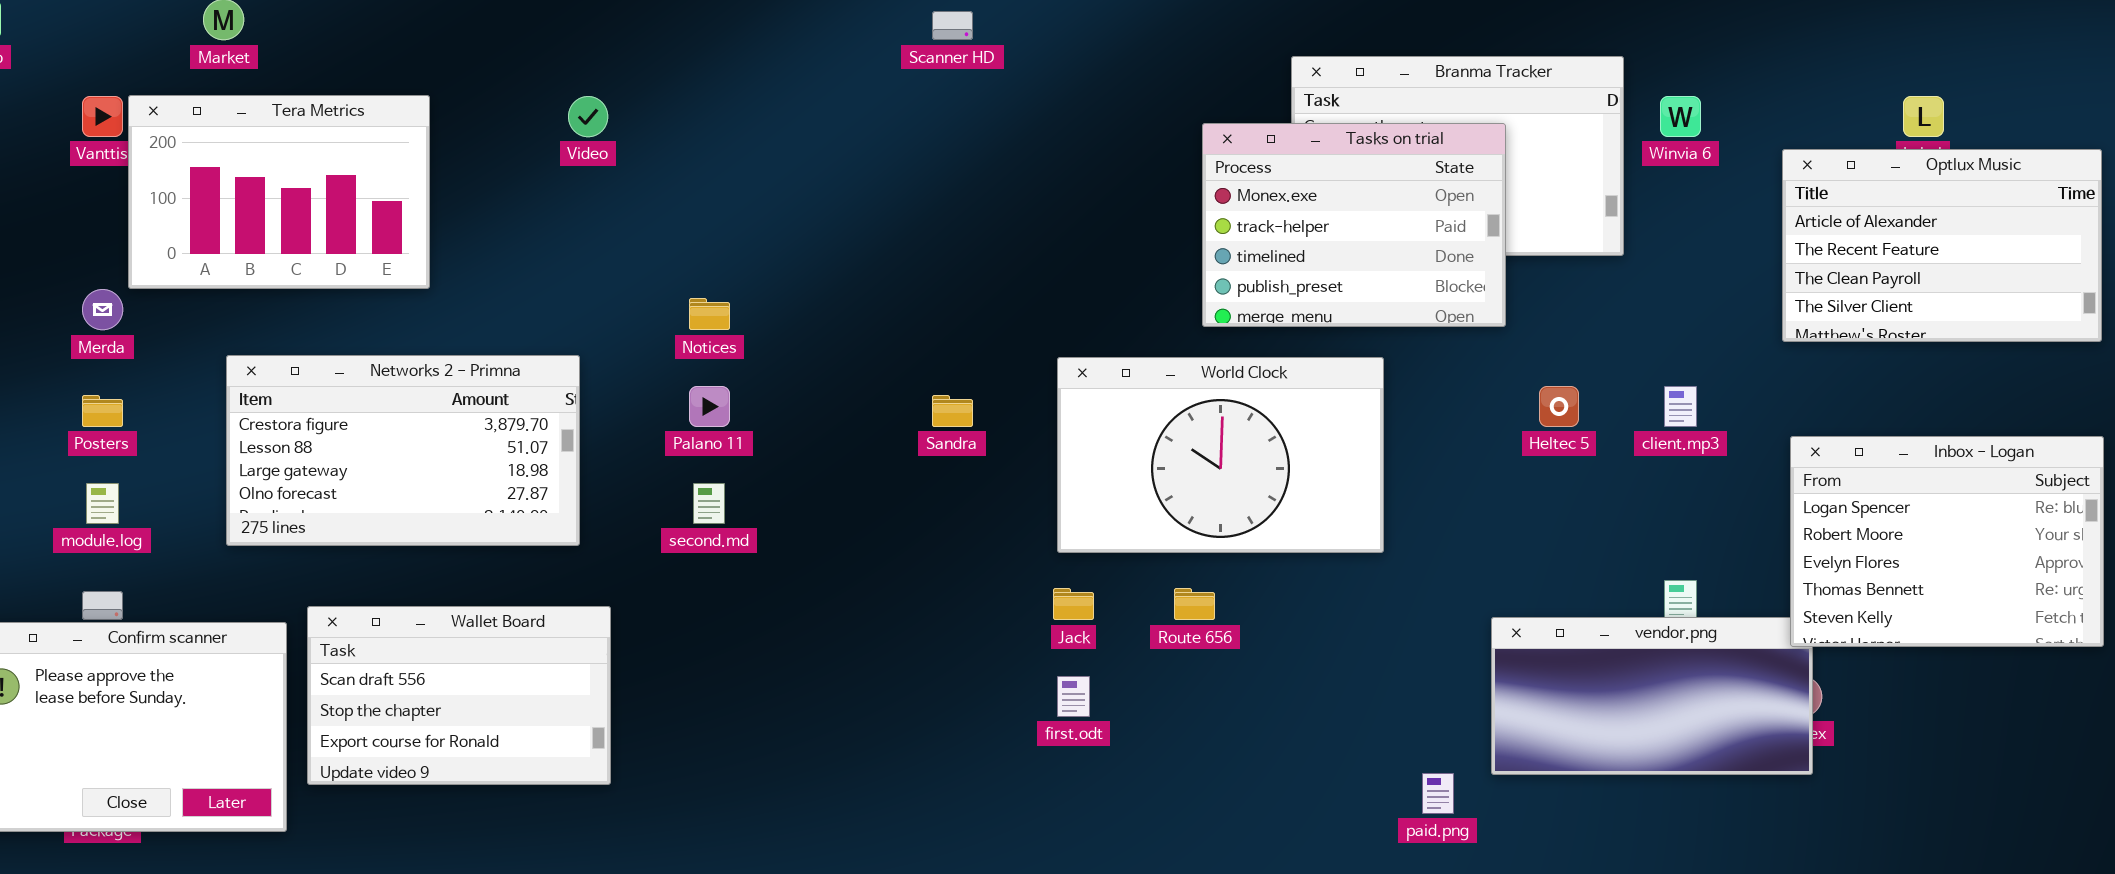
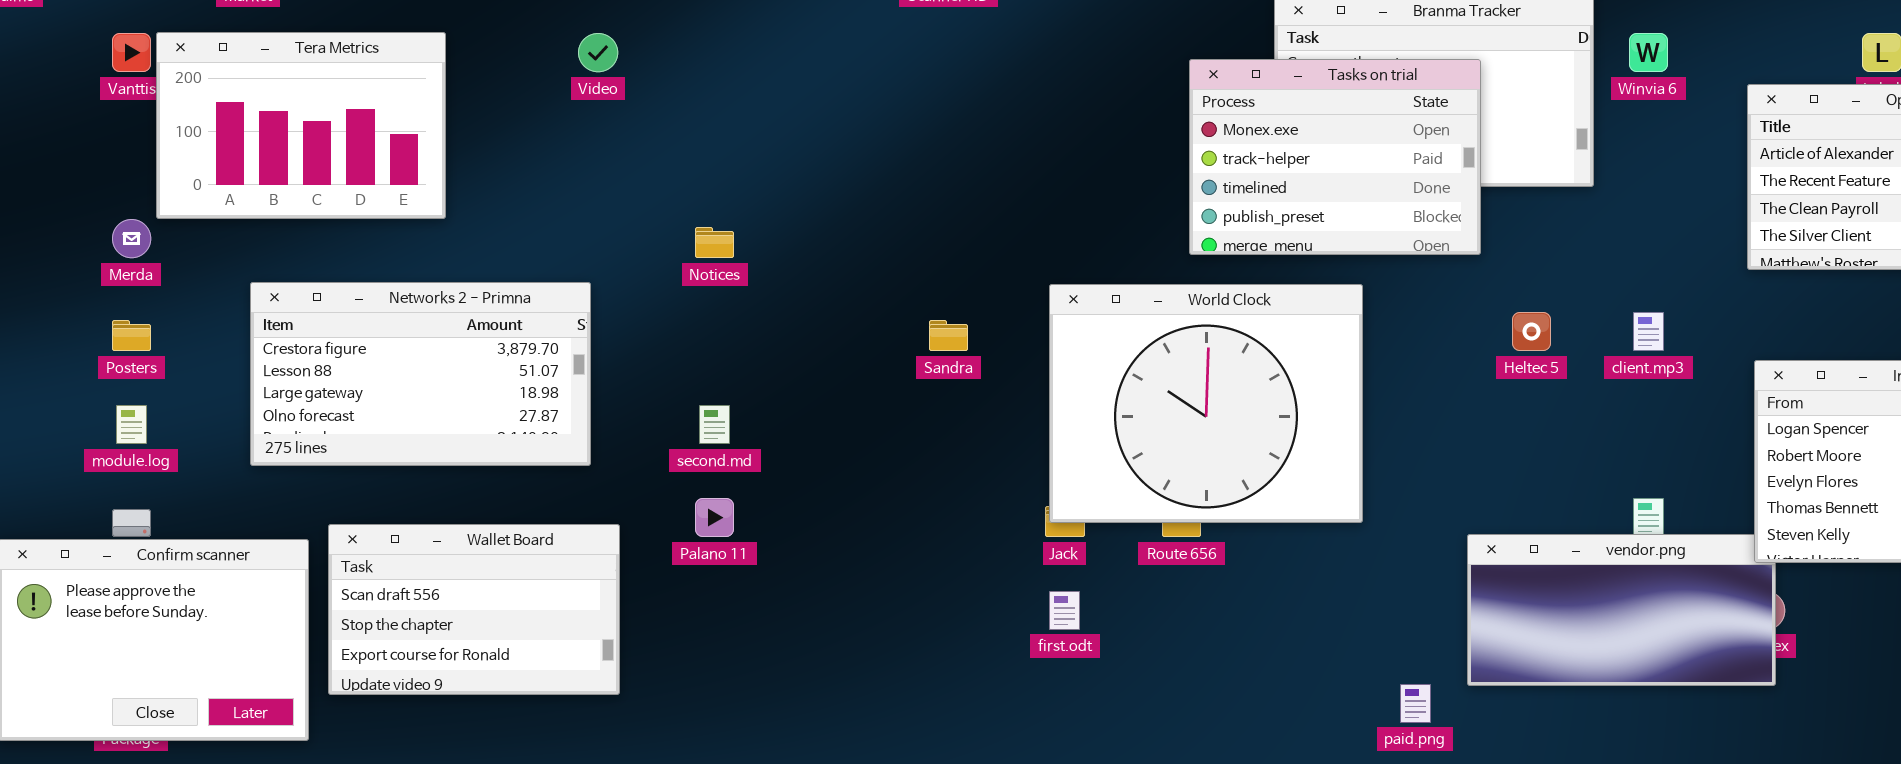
World Clock: [1057,357,1384,553] -> [1049,284,1363,523], resized
Palano 11: [689,386,730,427] -> [695,498,734,537], moved

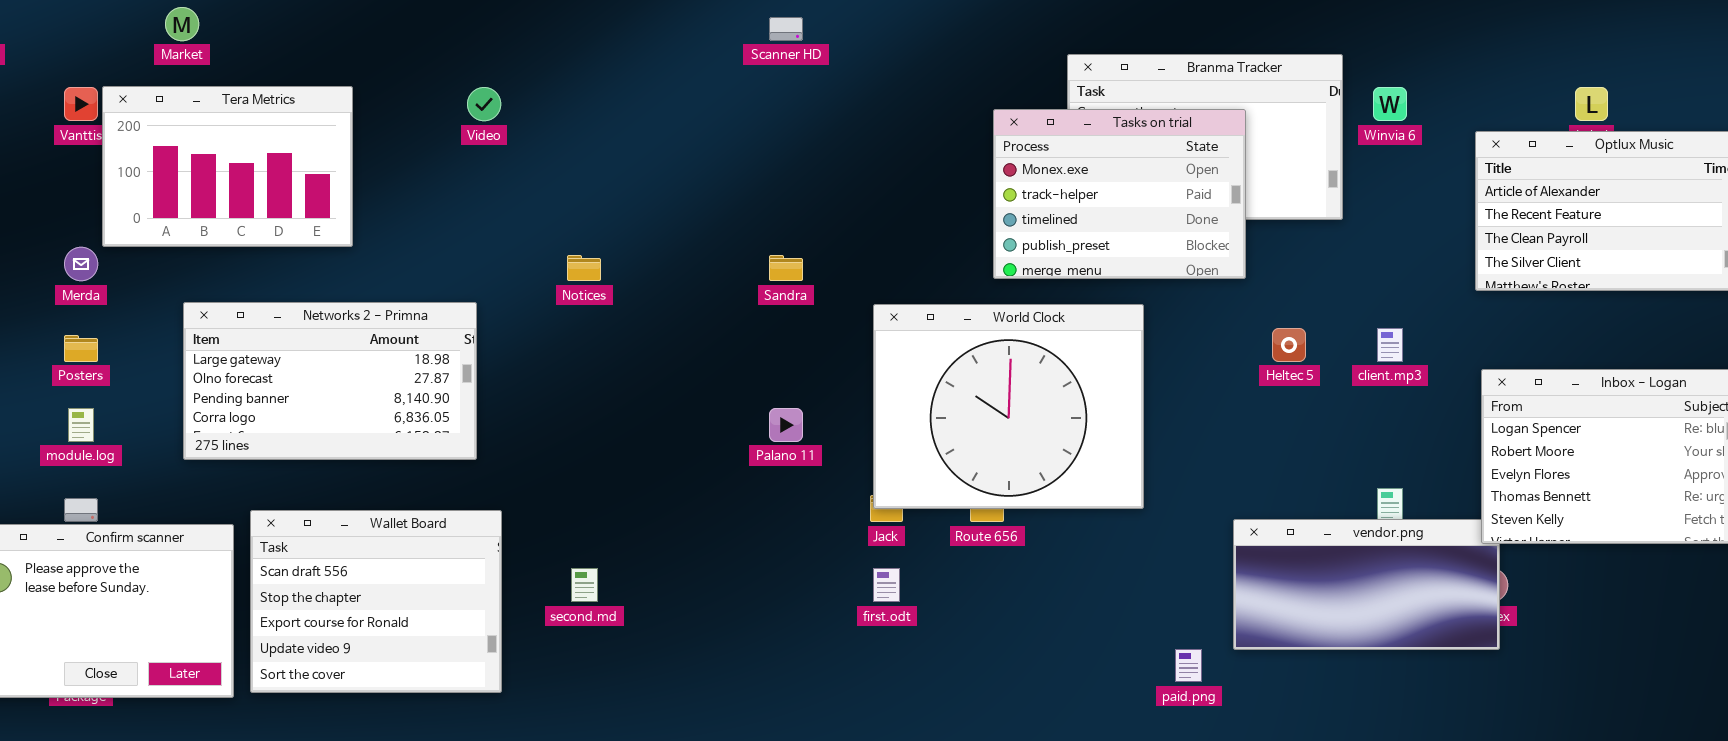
Networks 2 - Primna: [250,282,591,466] -> [183,302,477,460], scrolled down 2 rows
Sandra: [929,320,968,351] -> [769,255,803,281], moved
second.md: [699,405,730,444] -> [571,568,598,602], moved
Palano 11: [695,498,734,537] -> [769,408,803,442], moved
Wallet Board: [328,524,620,695] -> [250,510,502,693], resized

